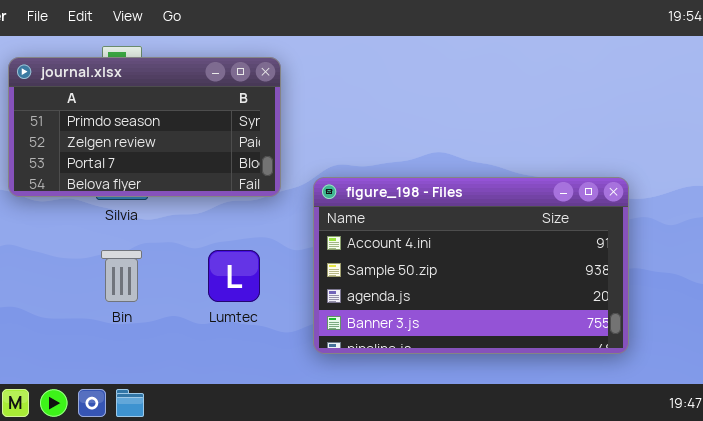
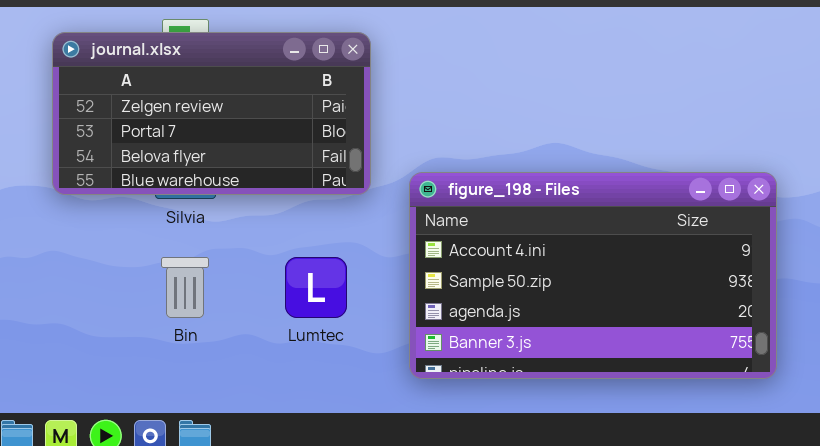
journal.xlsx: [8,57,281,197] -> [52,32,371,195], scrolled down 1 row

